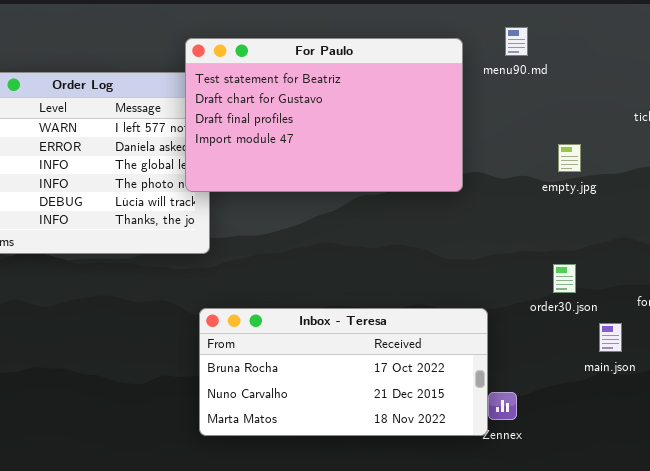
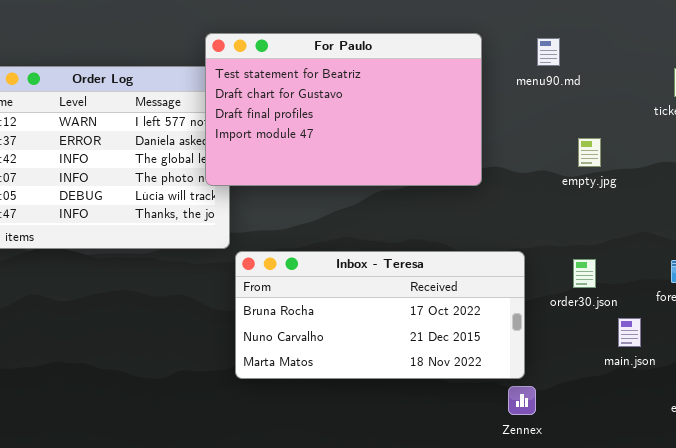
menu90.md: [505,27,528,56] -> [537,38,560,66], moved
Inbox - Teresa: [199,308,488,436] -> [235,251,525,379], moved

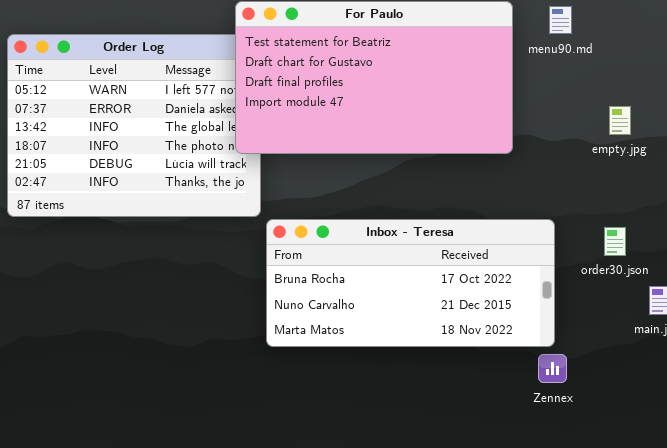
menu90.md: [537,38,560,66] -> [549,6,572,34], moved

